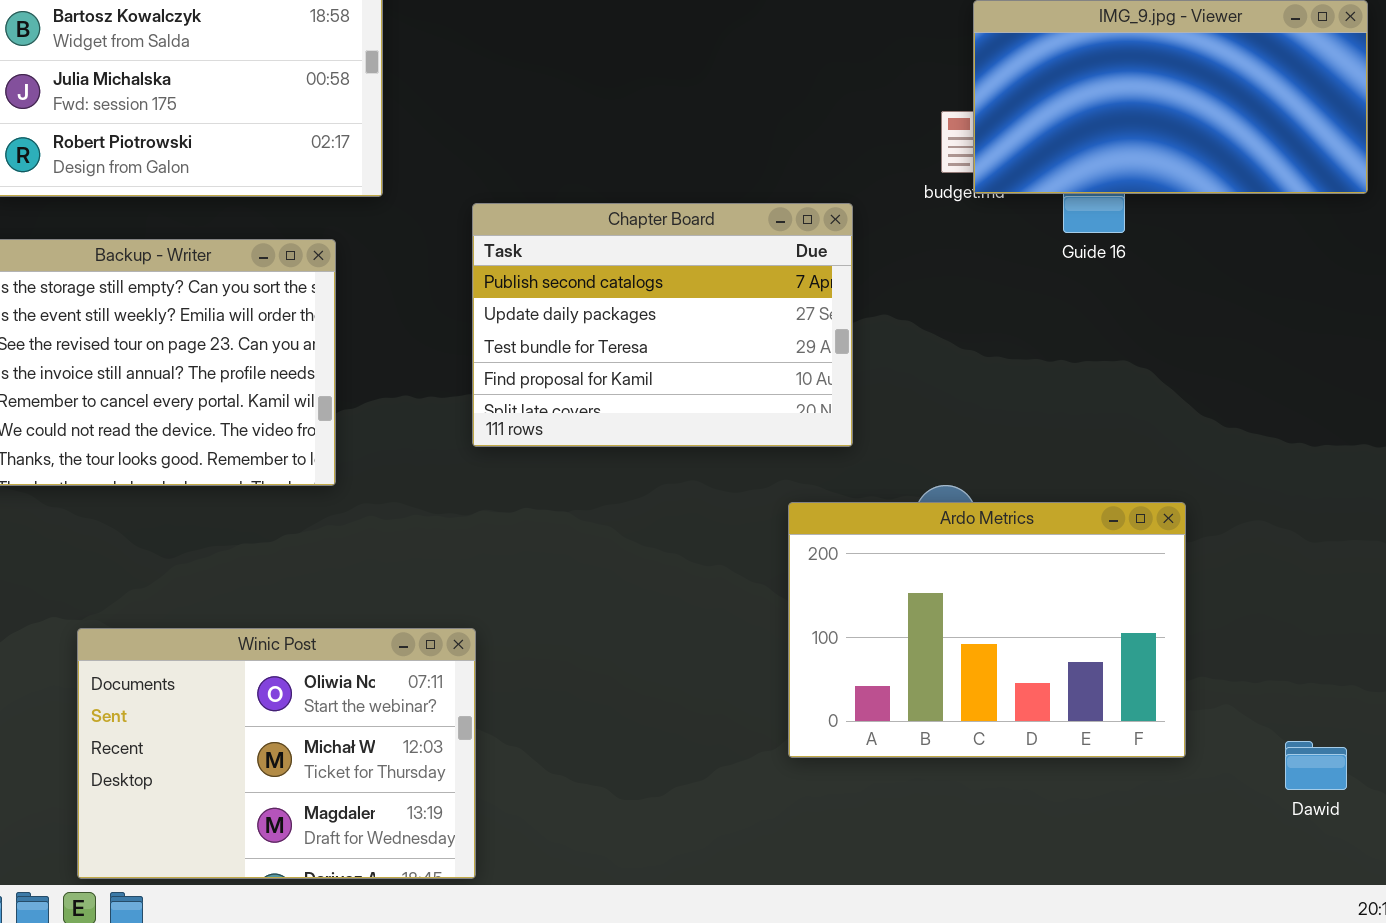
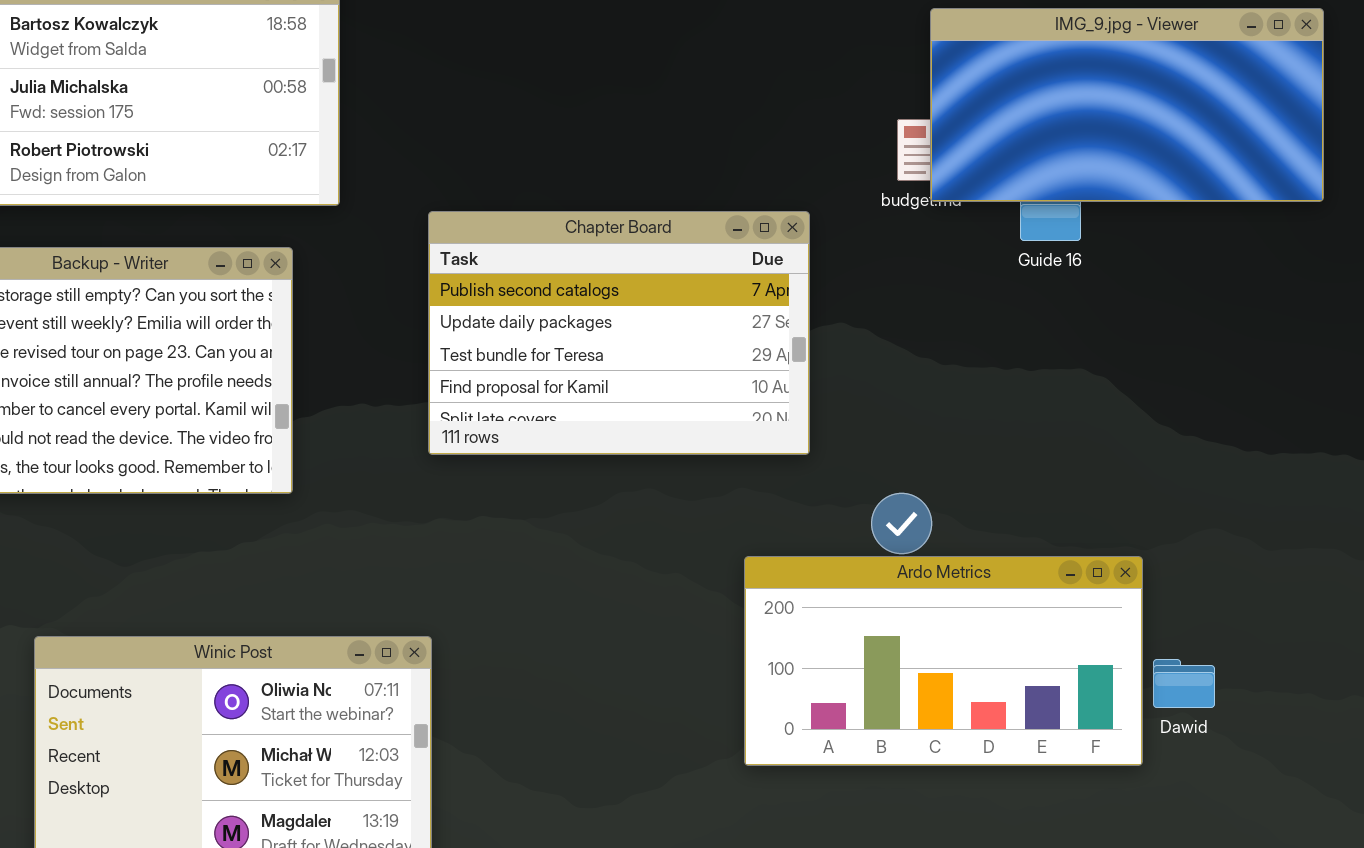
Ardo Metrics: [788,502,1186,758] -> [744,556,1143,766], resized
Dawid: [1285,741,1347,790] -> [1153,659,1215,708], moved

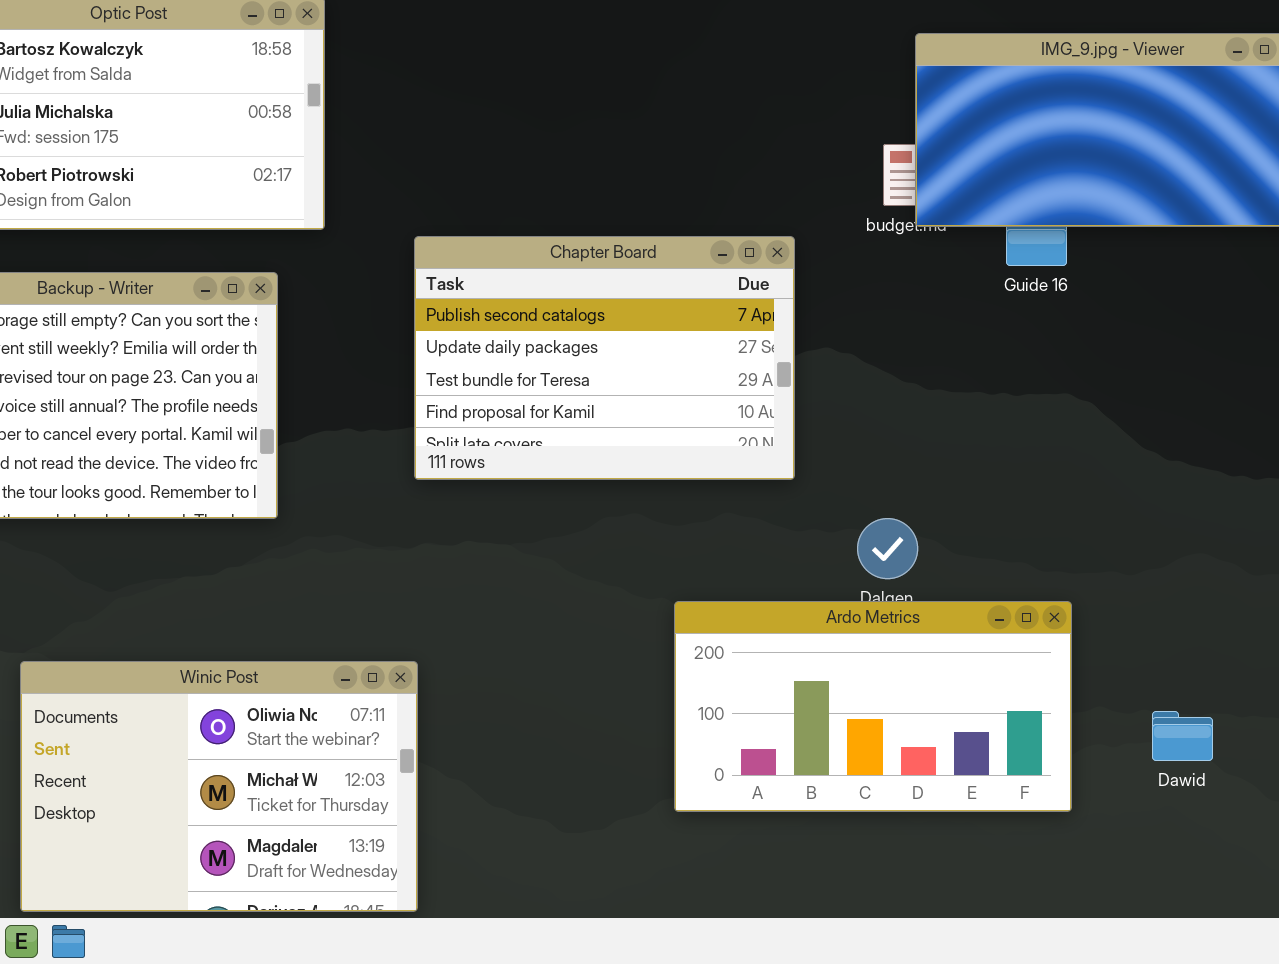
Ardo Metrics: [744,556,1143,766] -> [674,601,1072,812], moved
Dawid: [1153,659,1215,708] -> [1152,711,1213,761], moved

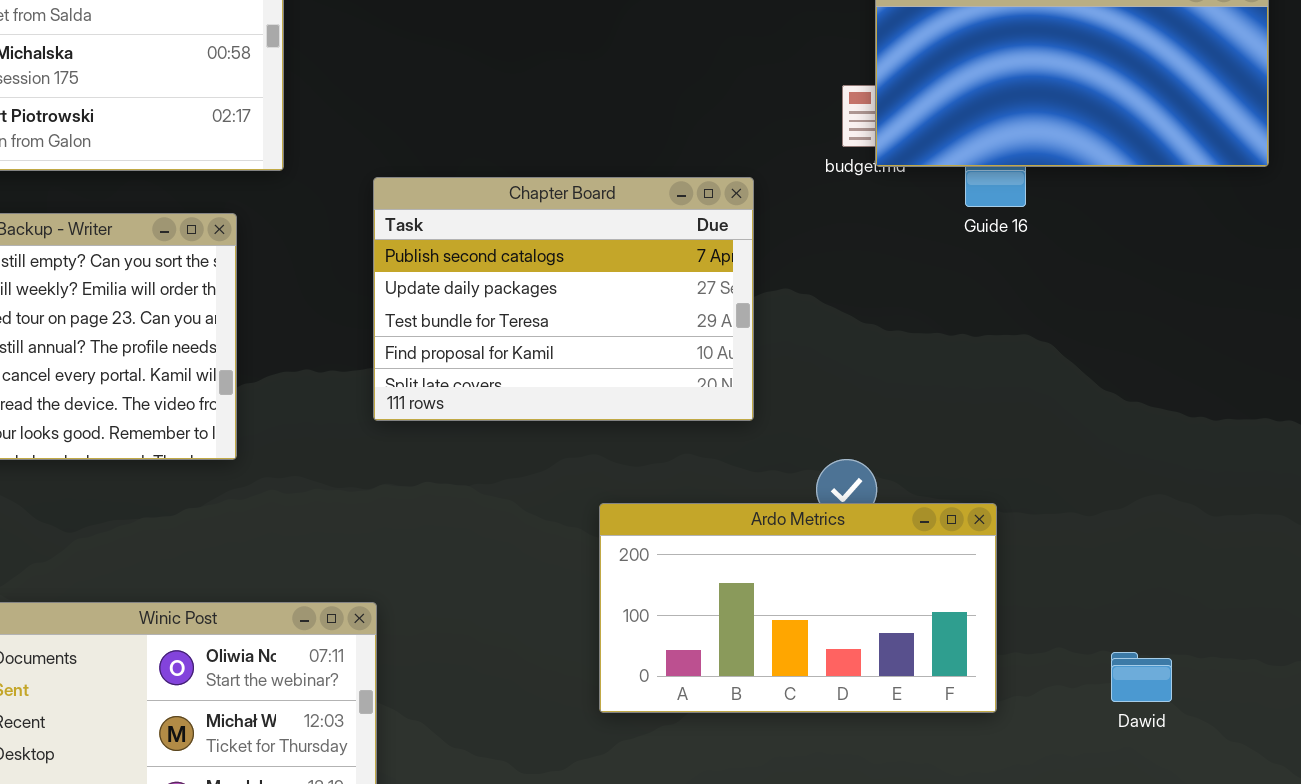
Ardo Metrics: [674,601,1072,812] -> [599,503,997,713], moved

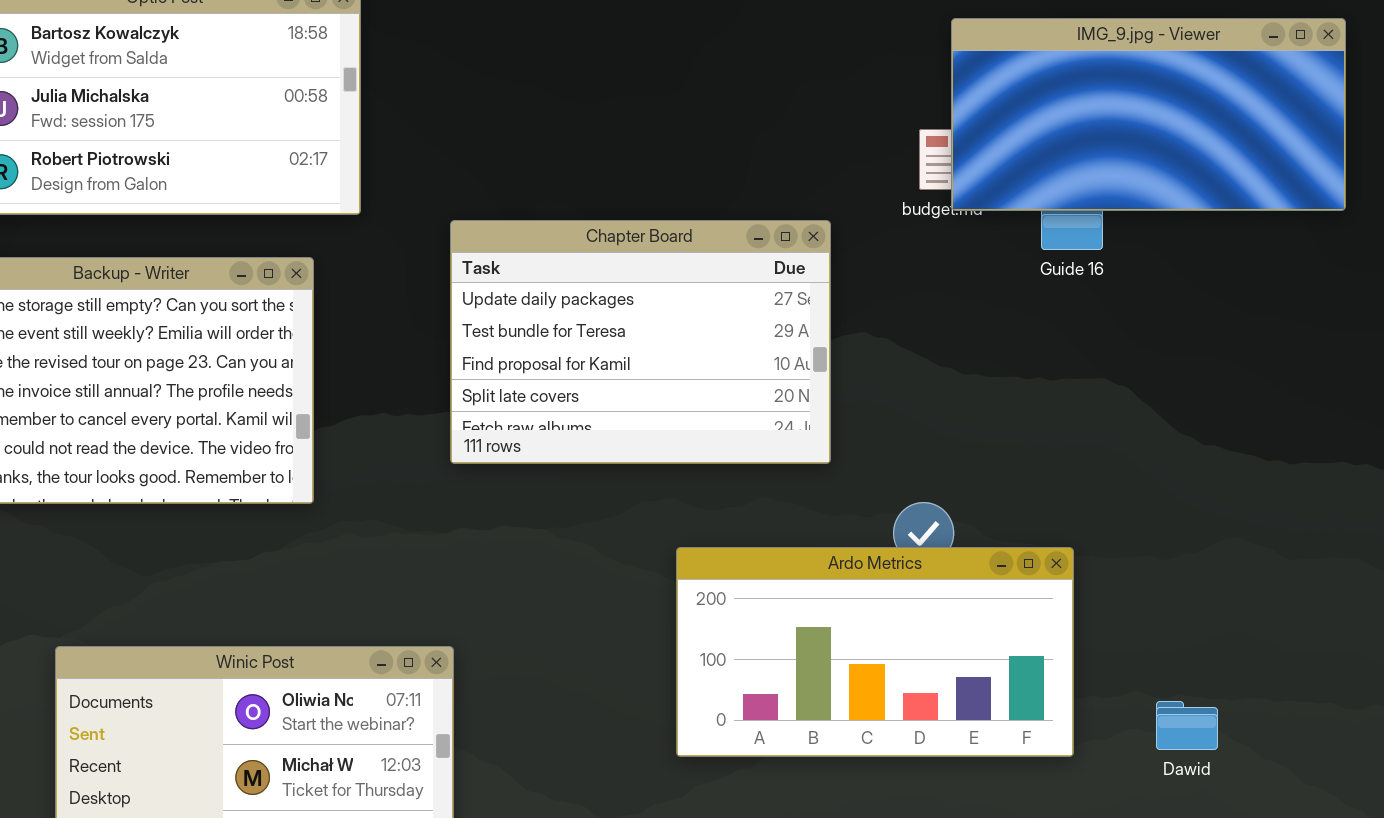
Chapter Board: [373,177,754,421] -> [450,220,831,464], scrolled down 1 row
Dawid: [1111,652,1172,702] -> [1156,701,1218,750], moved

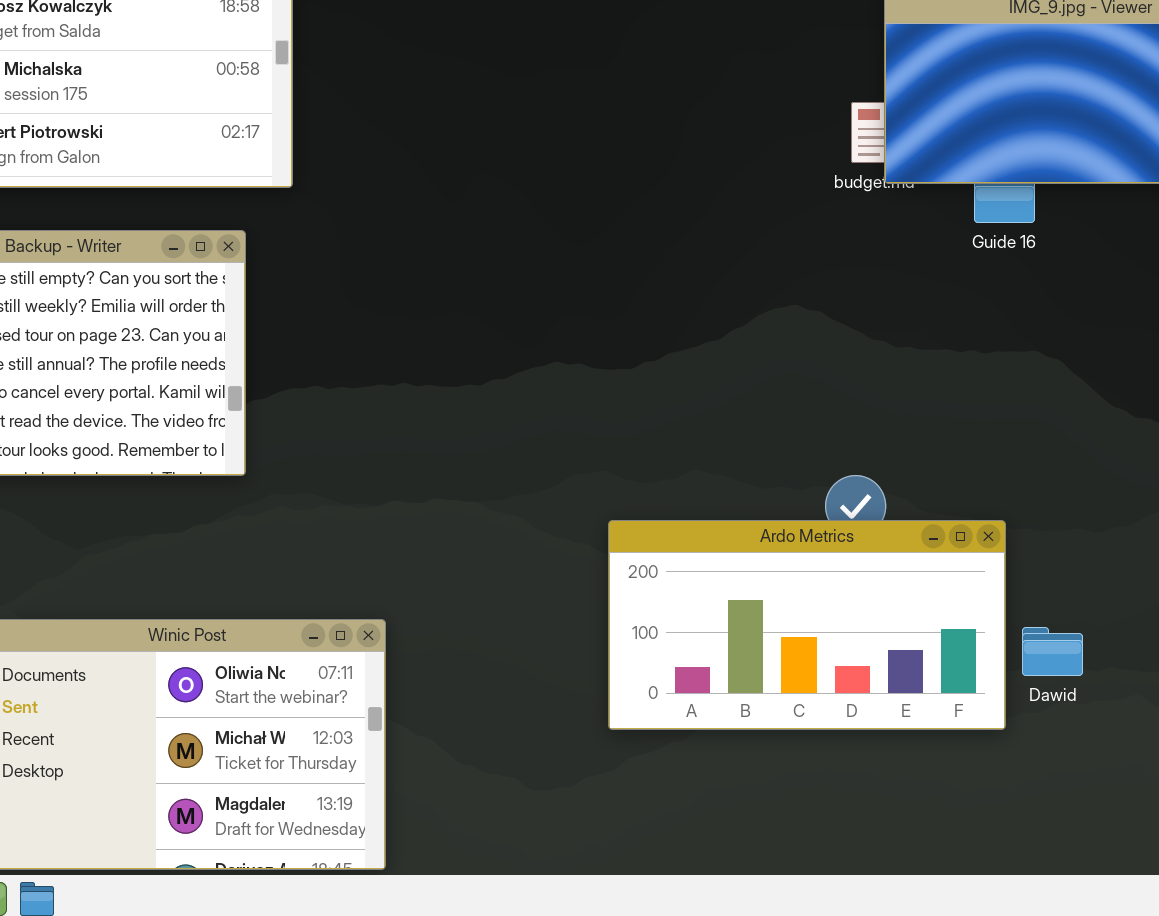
Chapter Board: [450,220,831,464] -> none, closed
Dawid: [1156,701,1218,750] -> [1022,627,1083,676], moved

